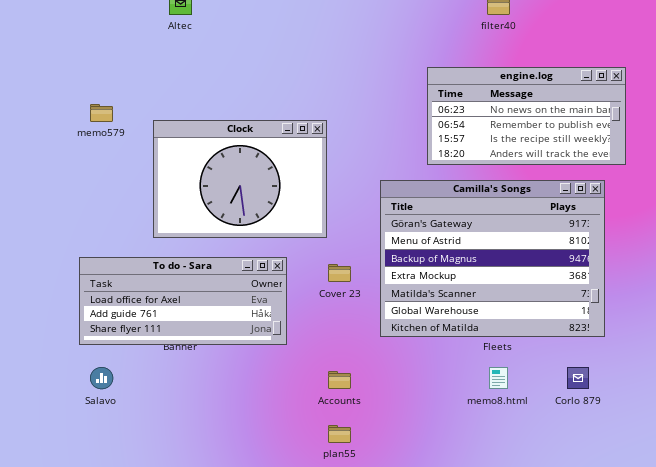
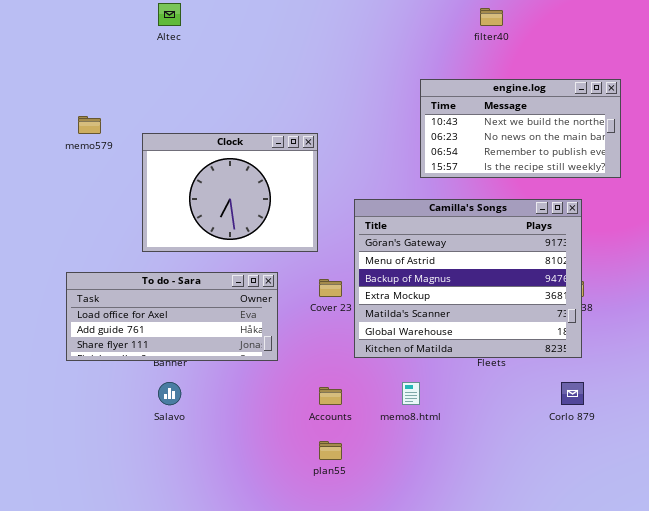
engine.log: [427,67,626,165] -> [420,79,621,178], scrolled up 1 row
Camilla's Songs: [380,180,605,337] -> [354,199,582,358], moved
Salavo: [90,367,113,389] -> [158,382,181,405], moved
memo8.html: [489,367,508,389] -> [402,382,420,405], moved

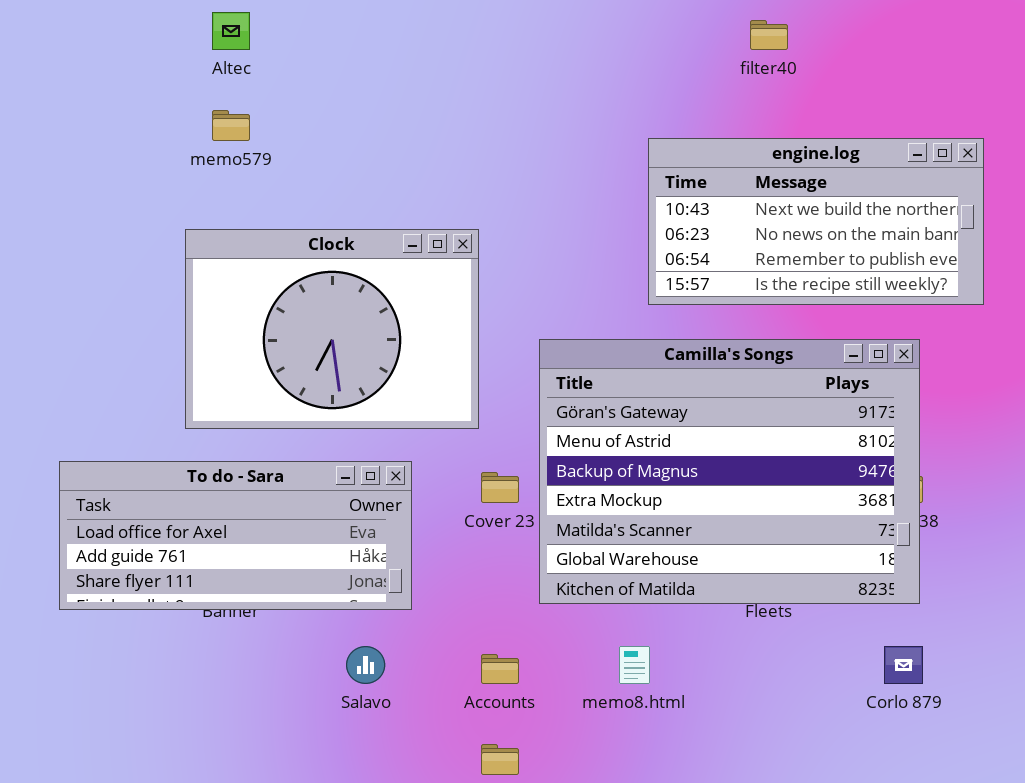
memo579: [78,116,101,134] -> [212,110,250,141], moved
Salavo: [158,382,181,405] -> [346,646,385,684], moved

